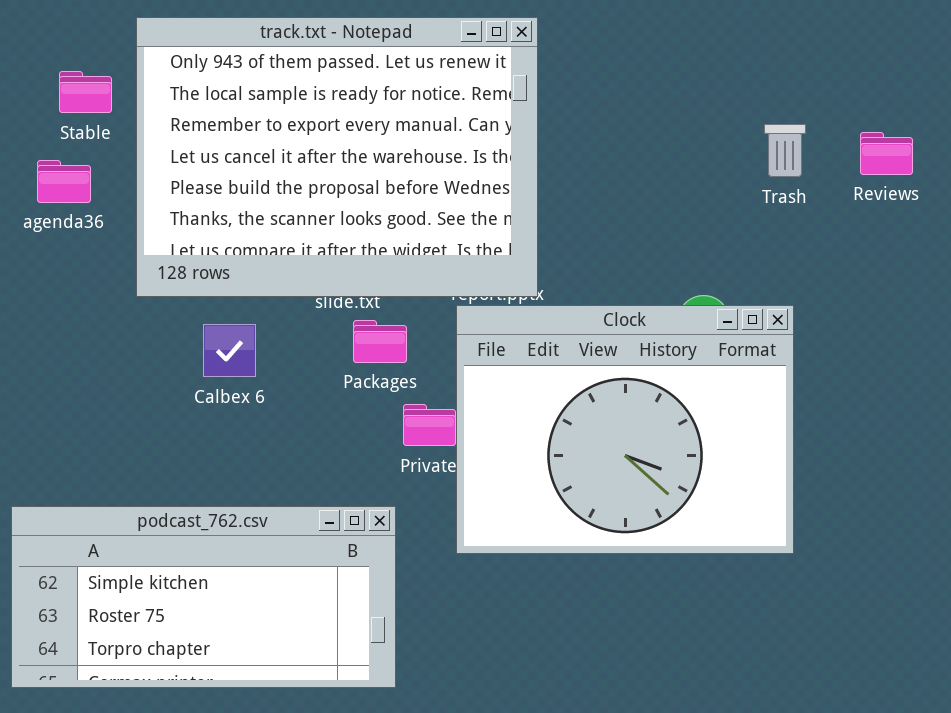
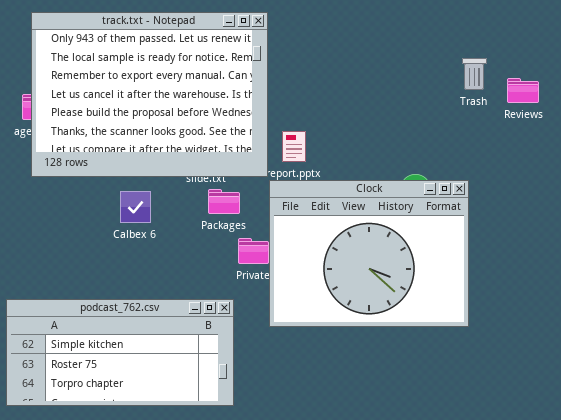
track.txt - Notepad: [136,17,538,297] -> [31,12,268,177], moved
Trash: [764,124,806,177] -> [462,58,487,90], moved

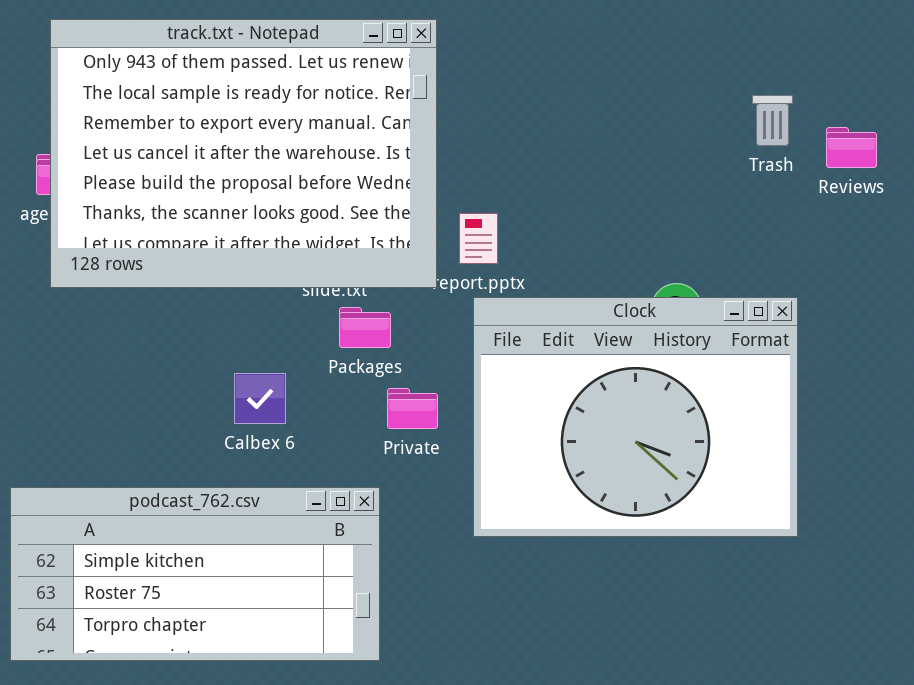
Clock: [269,180,469,327] -> [473,297,798,537], moved
Calbex 6: [120,191,151,223] -> [234,373,286,424], moved

